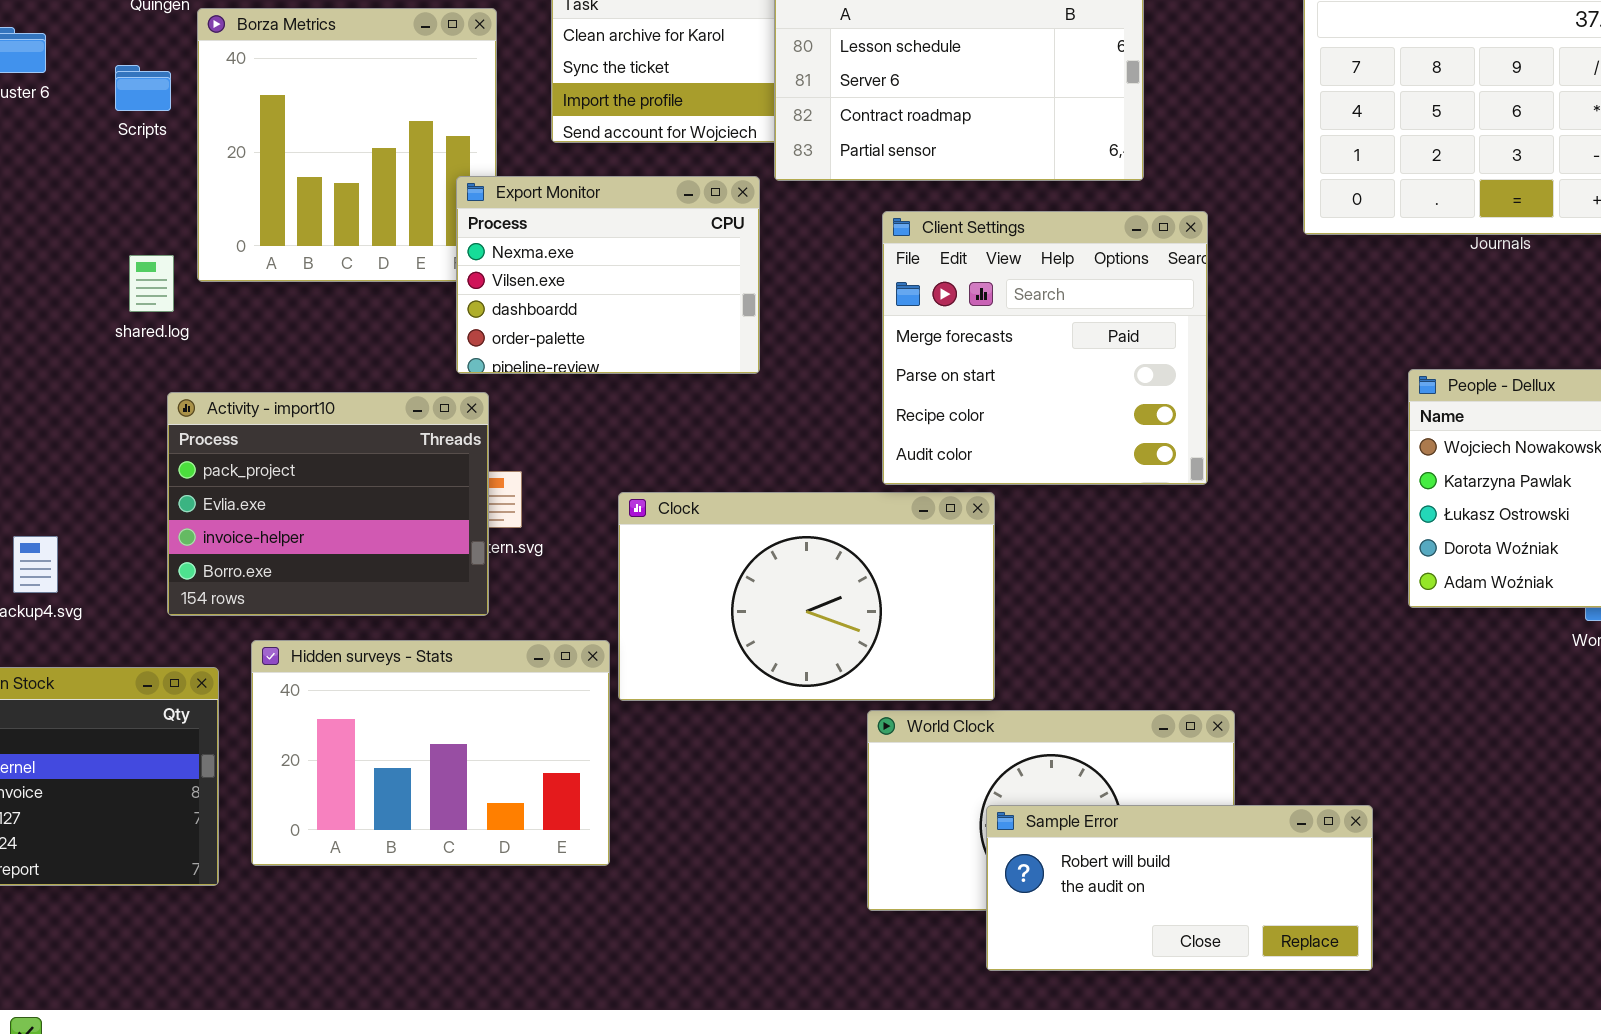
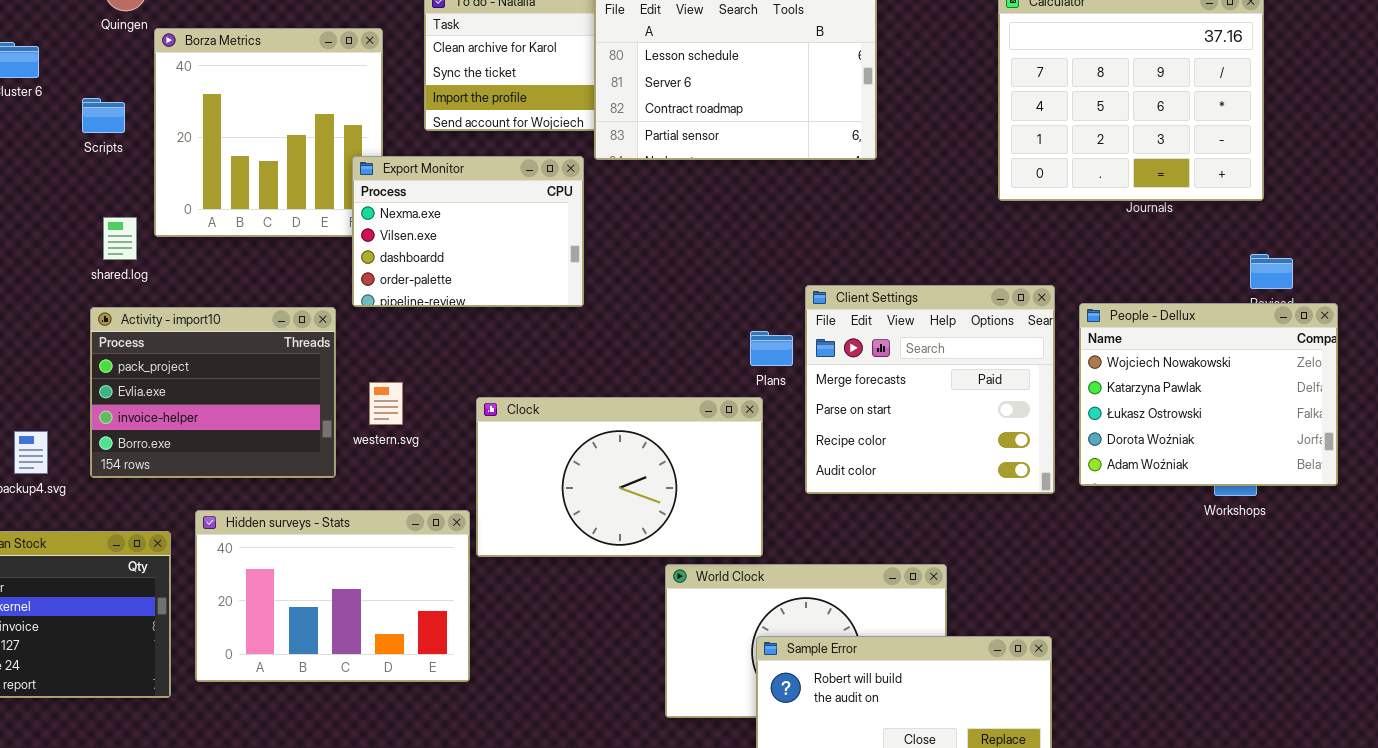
Scripts: [115,65,171,111] -> [82,98,125,133], moved
Client Settings: [882,211,1208,485] -> [805,285,1055,494], moved
Activity - import10: [167,392,489,616] -> [90,307,336,478], moved

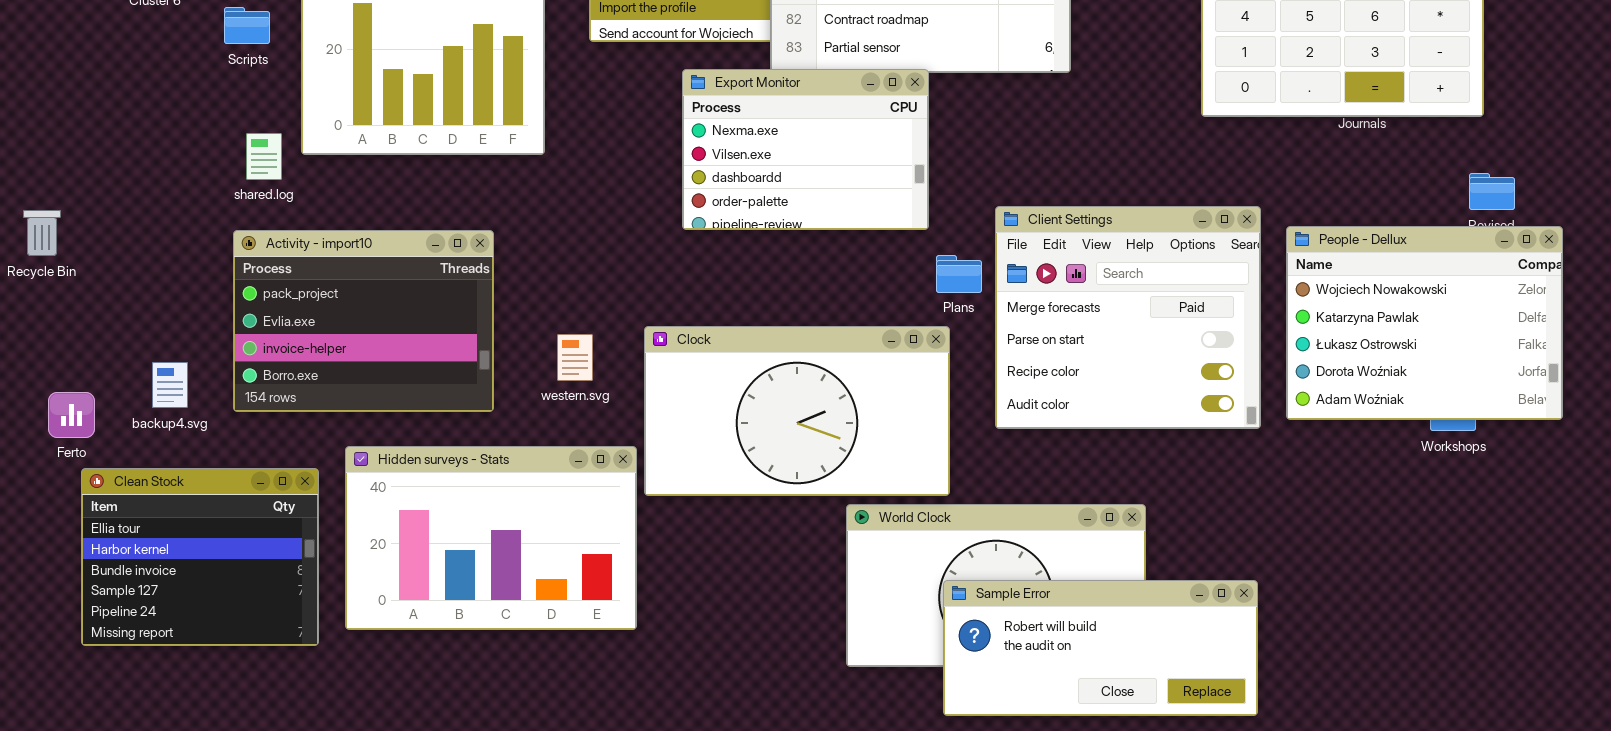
Export Monitor: [352,156,584,307] -> [682,69,929,230], moved
western.svg: [369,382,403,425] -> [557,334,593,381], moved

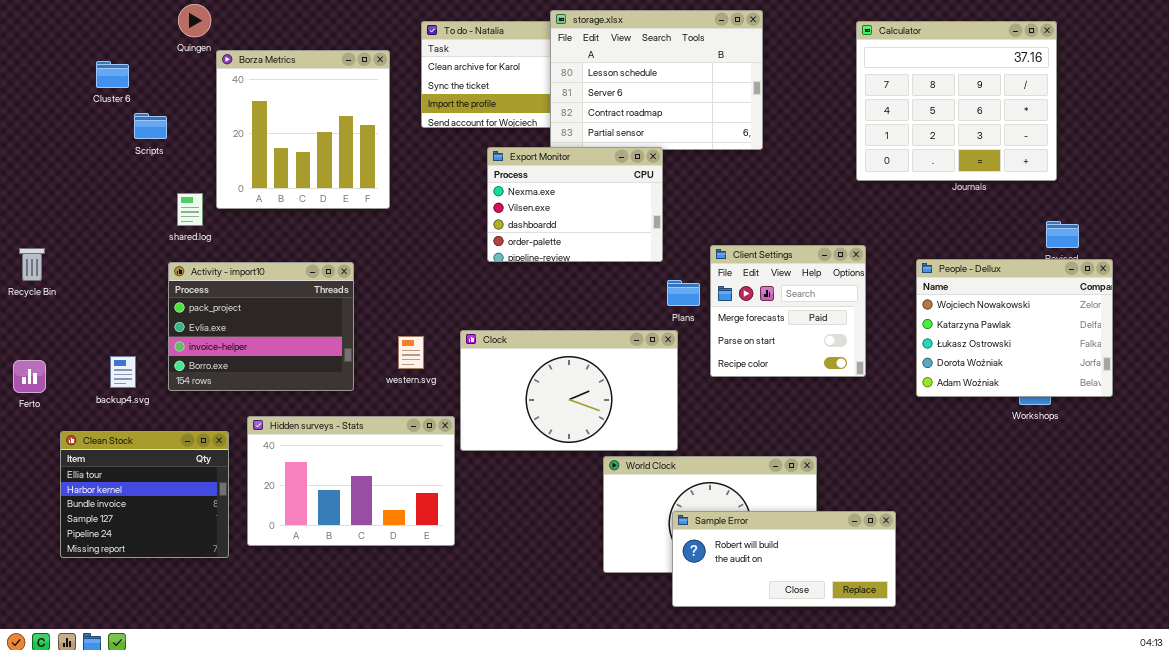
Scripts: [224,7,270,44] -> [134,113,167,139], moved
Client Settings: [995,206,1261,429] -> [710,245,866,377], resized
Ferto: [48,392,95,438] -> [13,360,46,393], moved

